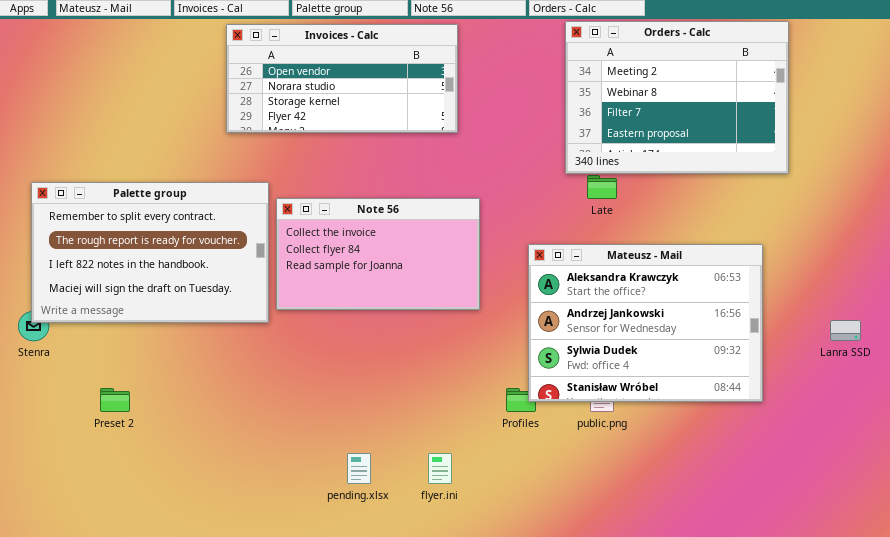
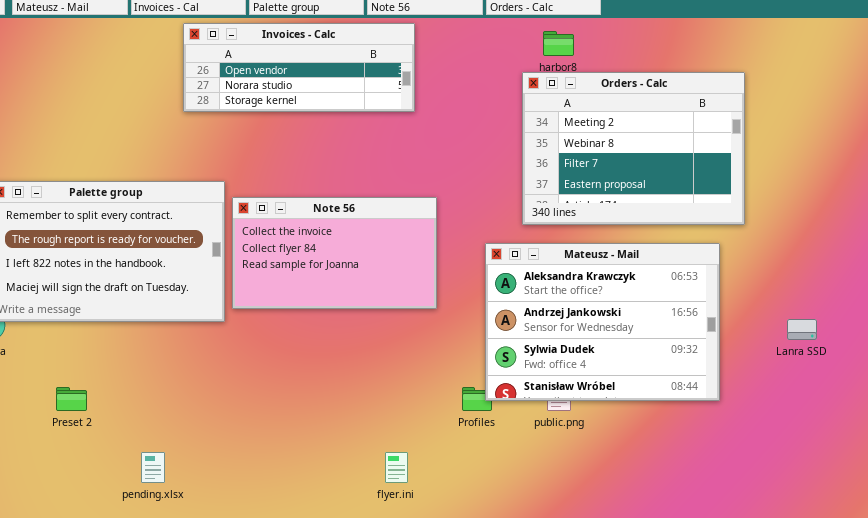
Orders - Calc: [565,21,789,174] -> [522,72,745,225], moved
Invoices - Calc: [226,24,458,133] -> [183,23,415,112], resized
pending.xlsx: [347,453,371,484] -> [141,452,165,483], moved

